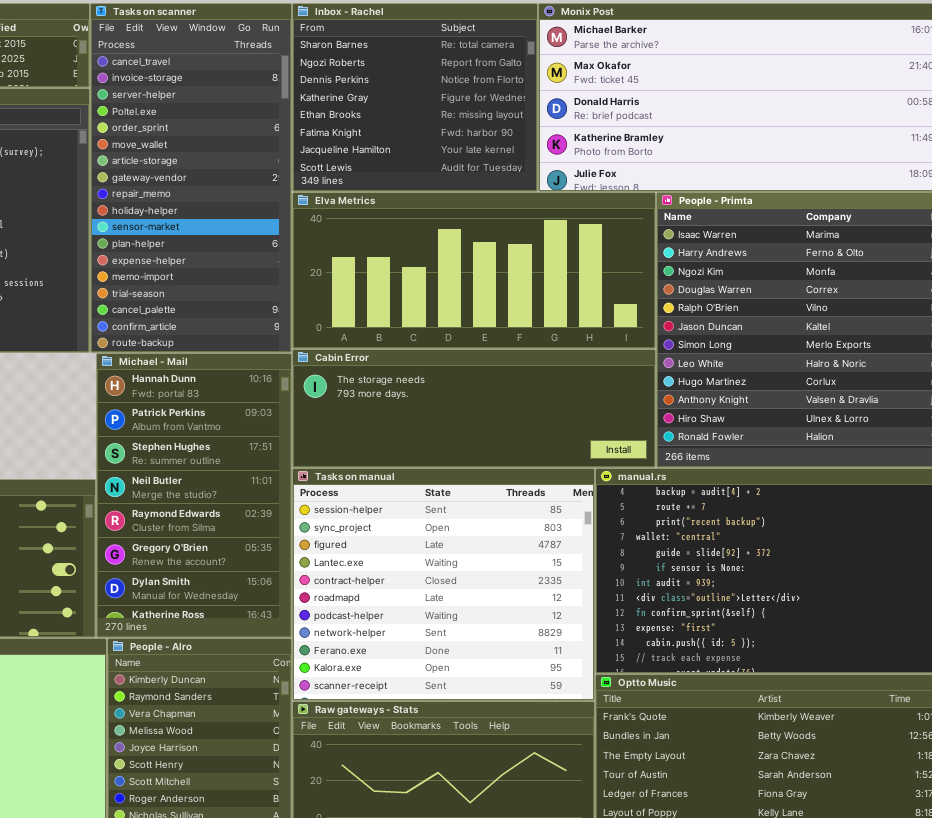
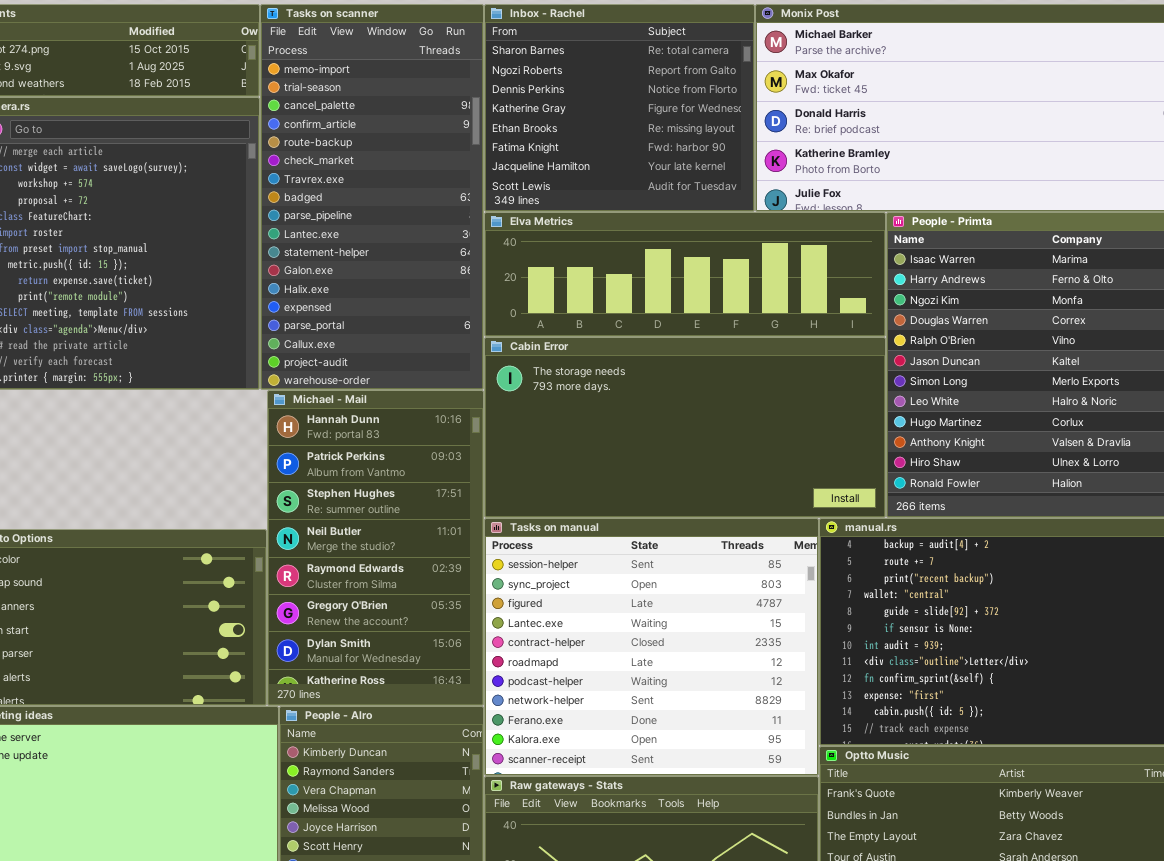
Tasks on scanner: [90,3,292,353] -> [260,4,484,390], scrolled down 13 rows
Elva Metrics: [292,192,656,349] -> [484,212,886,337], resized
Cabin Error: [292,349,656,468] -> [484,337,886,518], resized

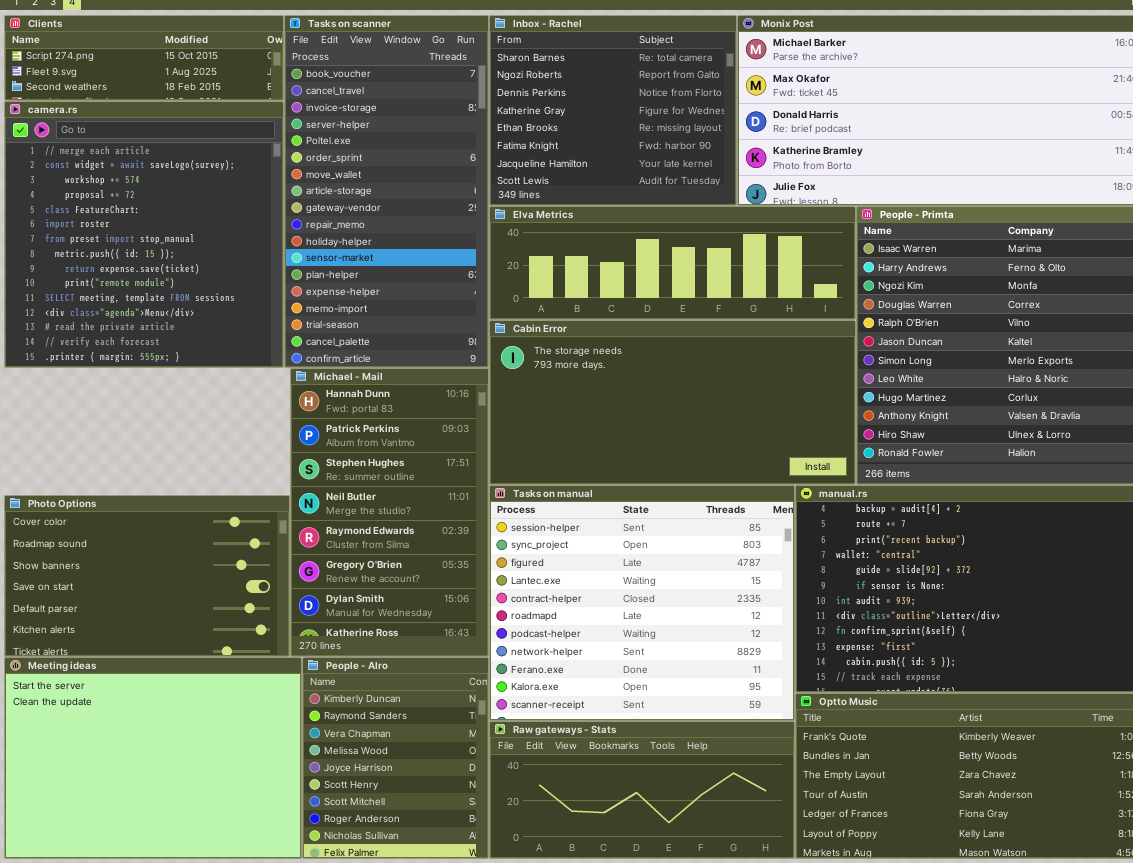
Tasks on scanner: [260,4,484,390] -> [284,15,489,368], scrolled up 14 rows

